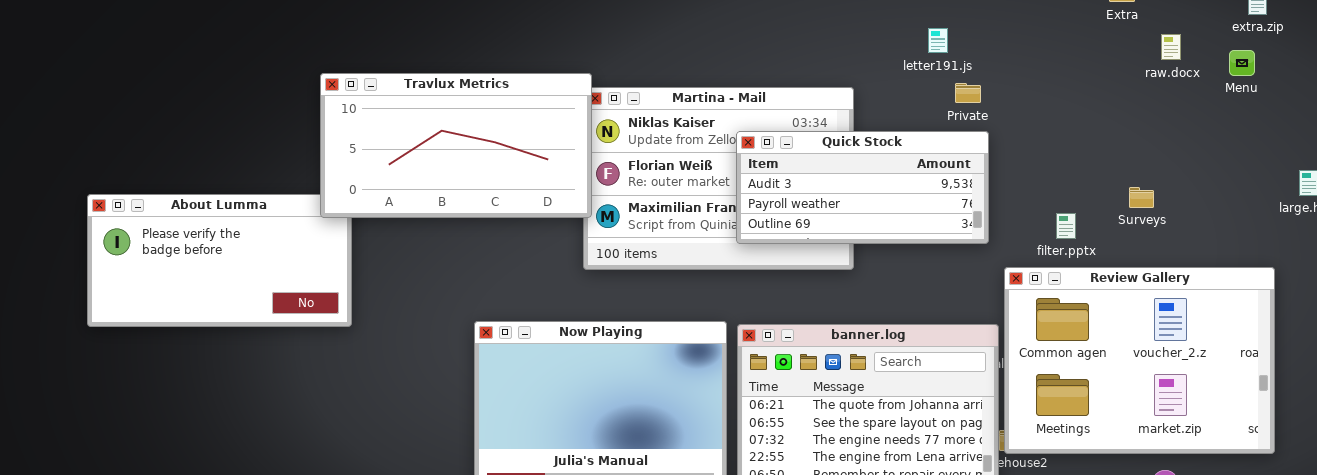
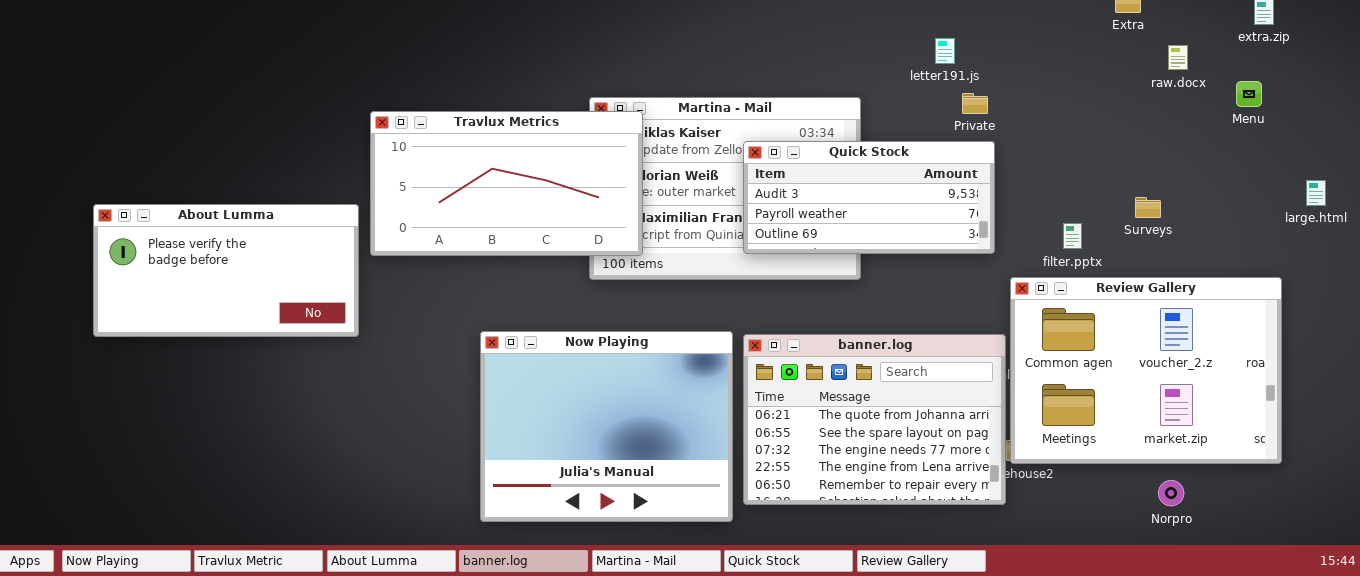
Menu: [1229,50,1255,76] -> [1236,81,1262,107], moved
Travlux Metrics: [320,73,592,218] -> [370,111,643,256], moved

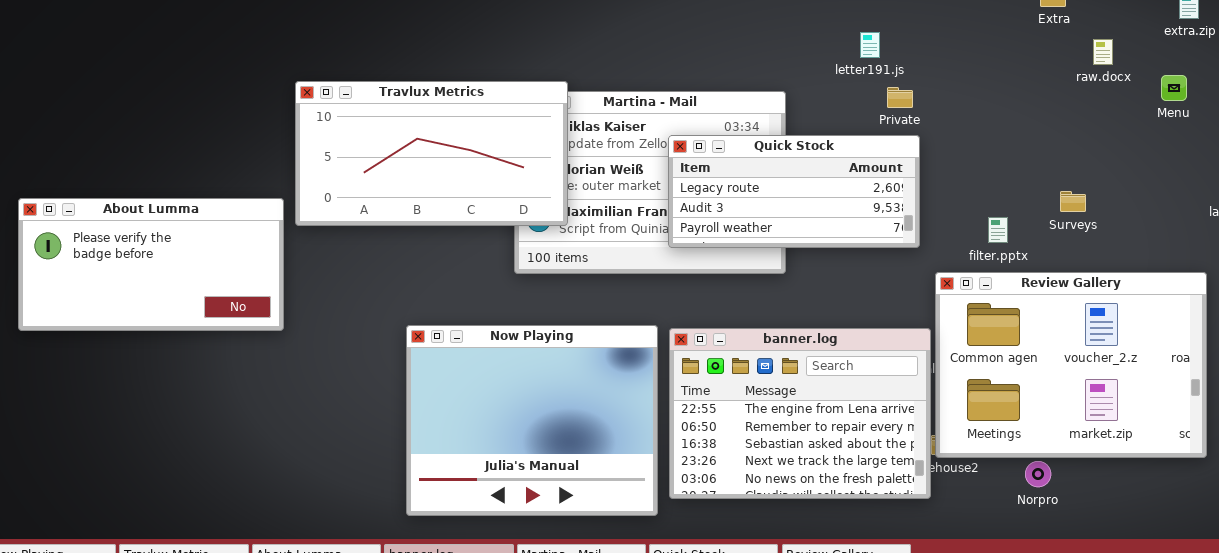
Travlux Metrics: [370,111,643,256] -> [295,81,568,226], moved
Quick Stock: [743,141,995,254] -> [668,135,920,248], scrolled up 1 row
banner.log: [743,334,1006,505] -> [669,328,931,499], scrolled down 3 rows
Norpro: [1158,480,1184,506] -> [1025,461,1051,487], moved

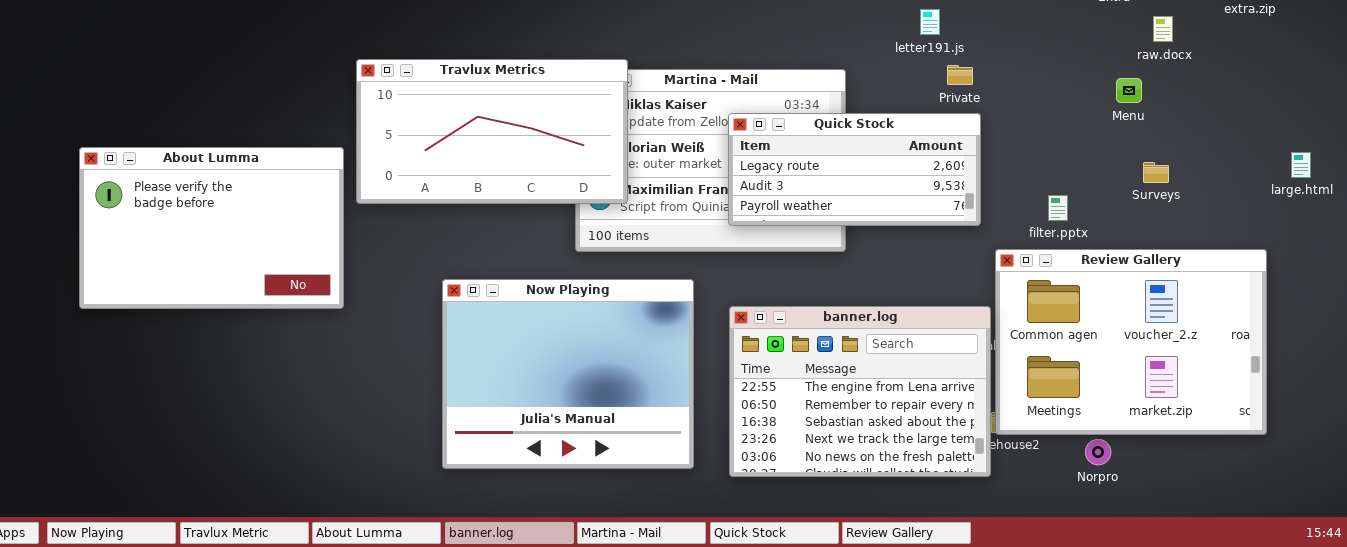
Menu: [1161,75,1187,101] -> [1116,78,1142,103], moved
Surveys: [1060,191,1086,212] -> [1143,162,1169,183], moved
About Lumma: [18,198,284,331] -> [79,147,344,309], resized
Now Playing: [406,325,658,516] -> [442,279,694,469], moved

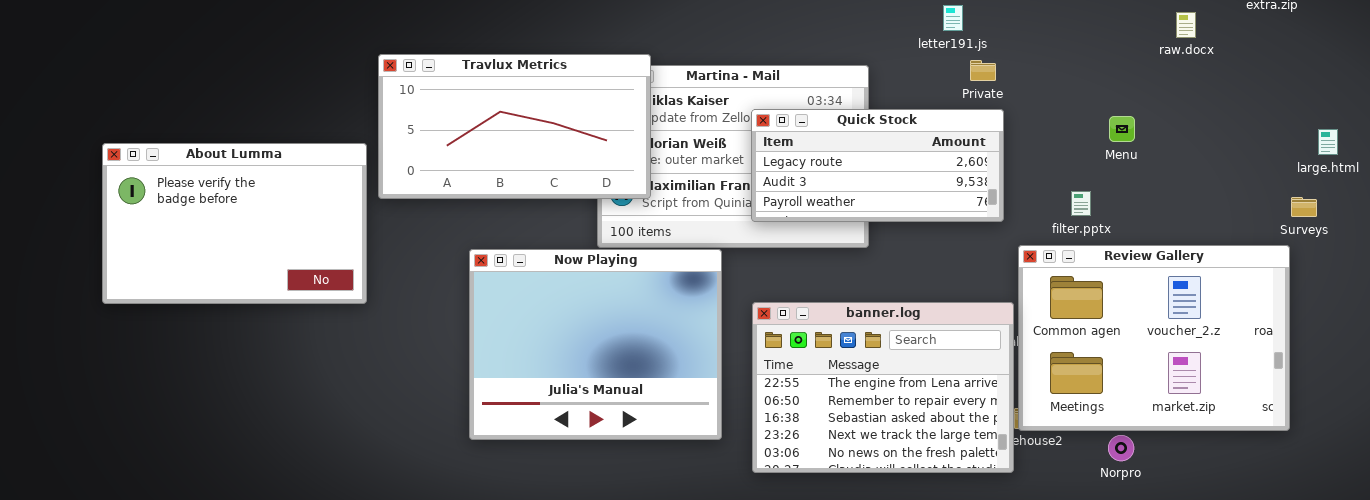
Menu: [1116,78,1142,103] -> [1109,116,1135,142], moved
large.html: [1291,152,1311,178] -> [1318,129,1338,155], moved
Surveys: [1143,162,1169,183] -> [1291,197,1317,217], moved
Now Playing: [442,279,694,469] -> [469,249,722,440], moved

